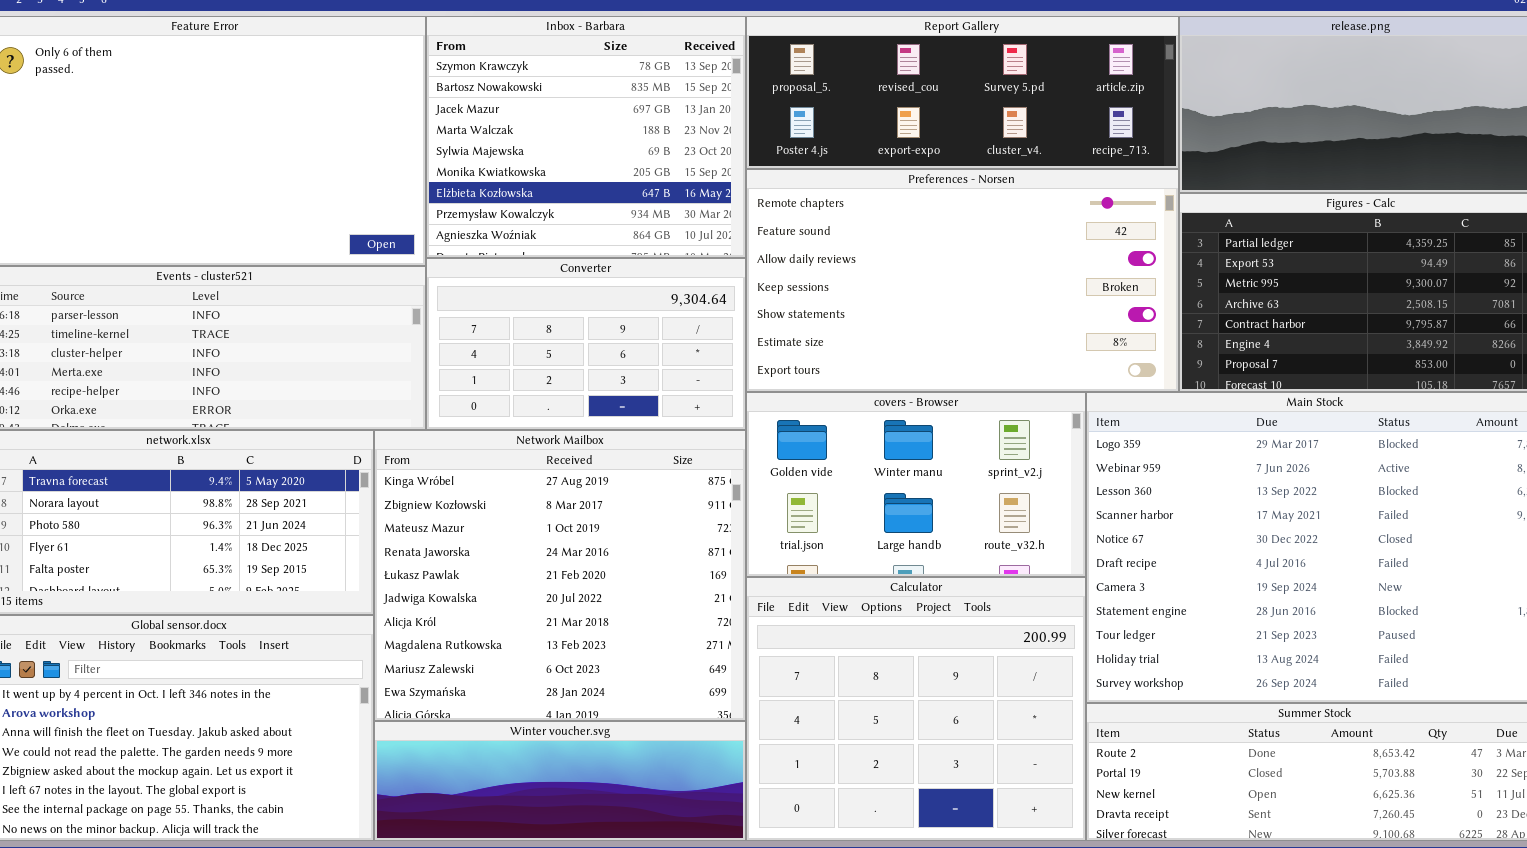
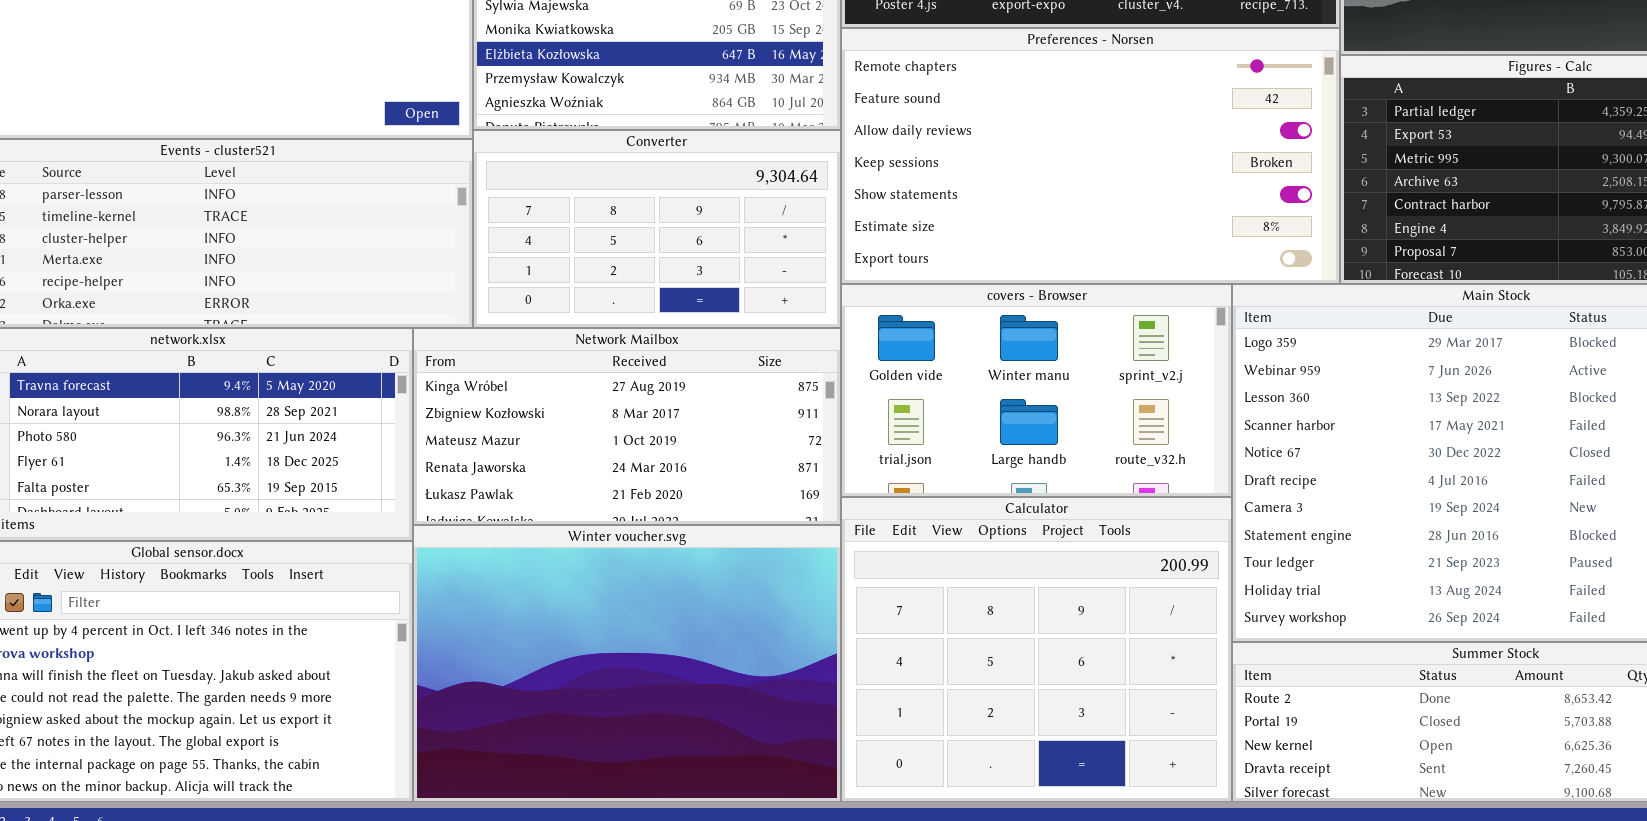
Network Mailbox: [374,430,746,721] -> [413,328,841,525], resized
Winter voucher.svg: [374,721,746,841] -> [413,525,841,802], resized

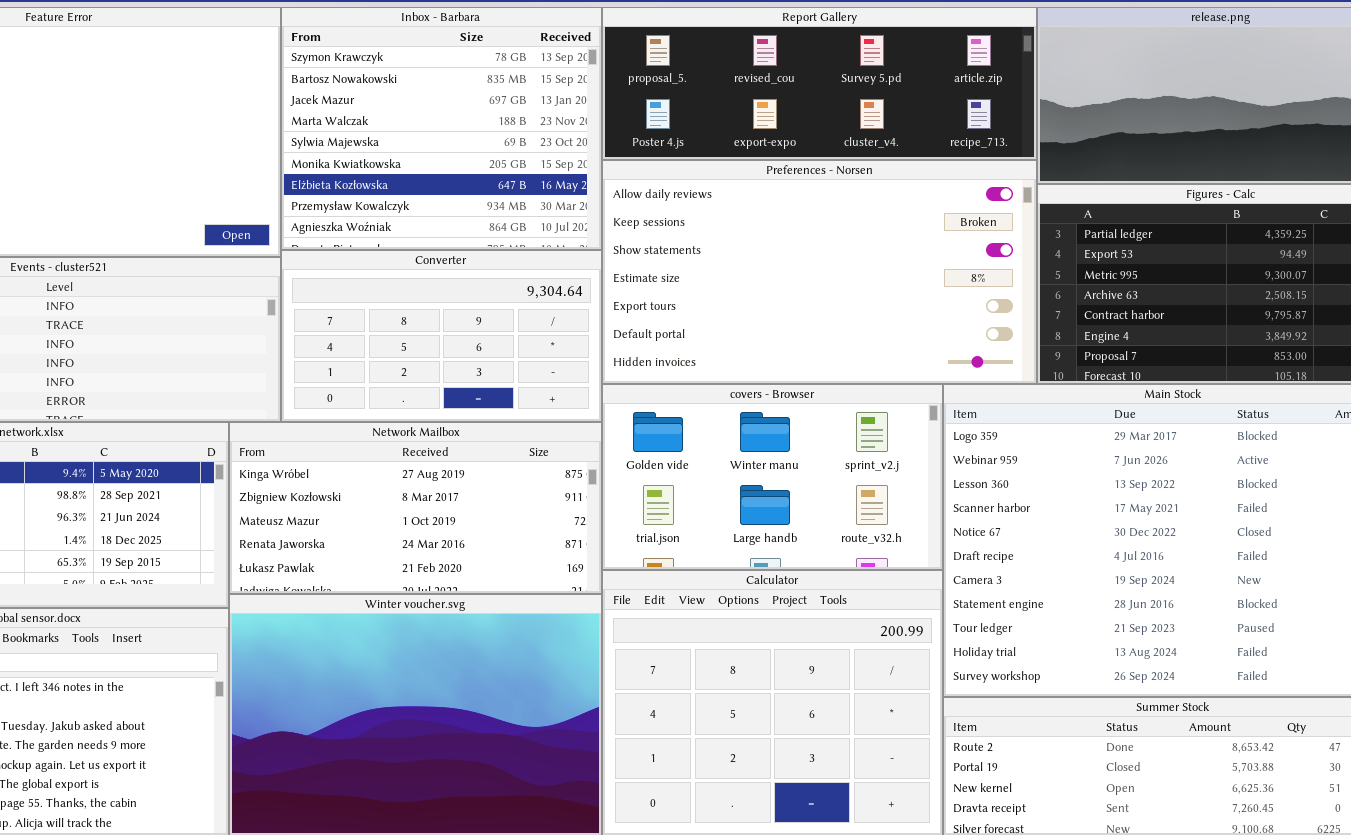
Preferences - Norsen: [841,28,1340,284] -> [602,160,1037,384], scrolled down 2 rows

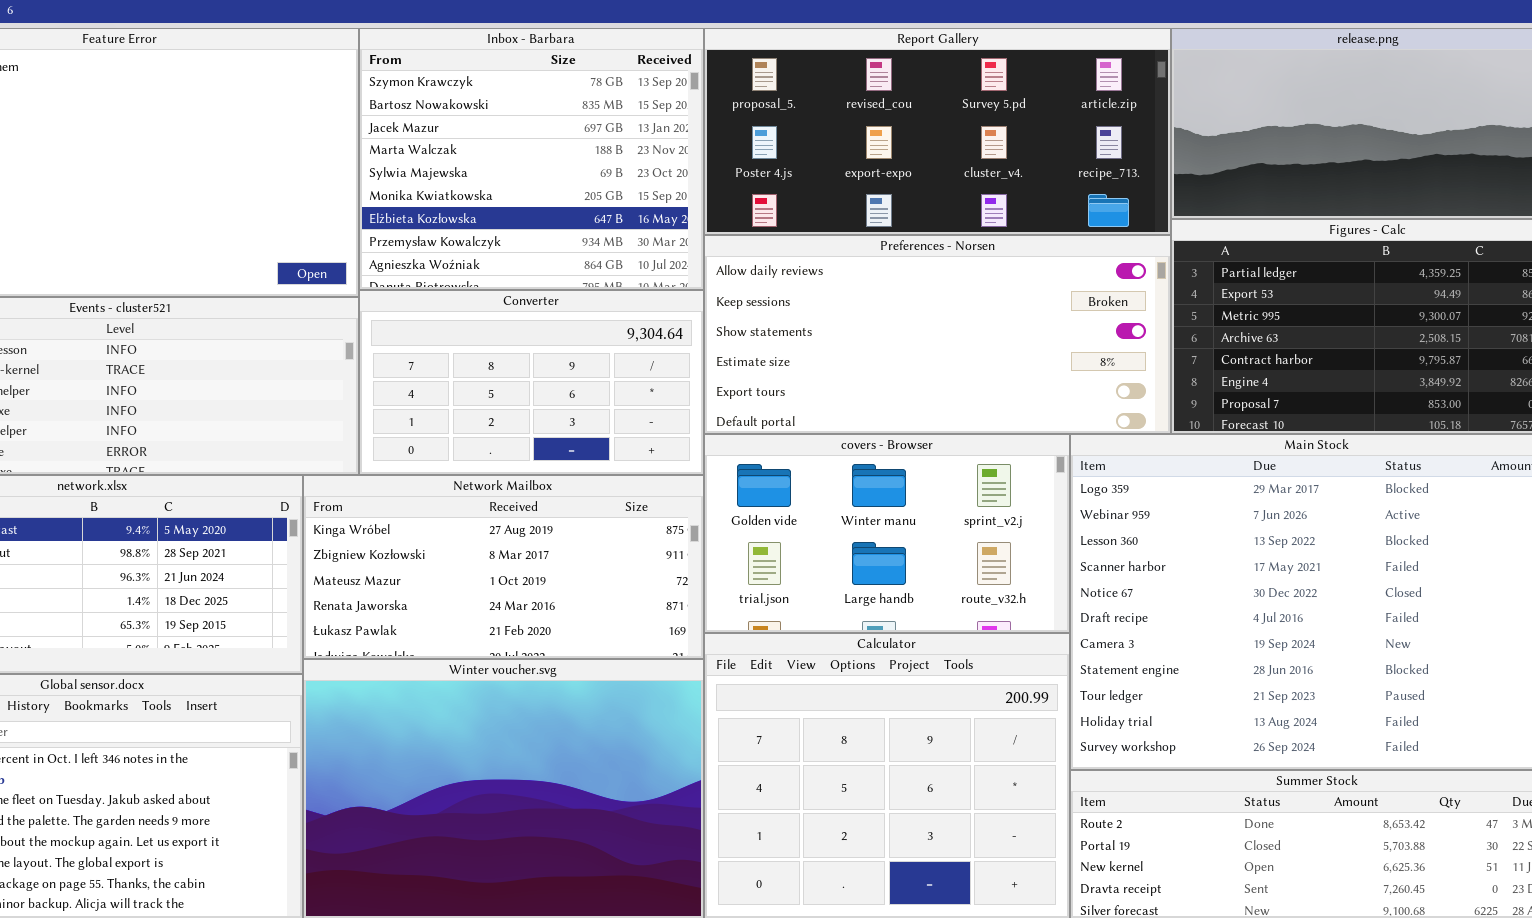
Report Gallery: [602,7,1037,160] -> [704,28,1171,235], resized
Preferences - Norsen: [602,160,1037,384] -> [704,235,1171,434], resized

